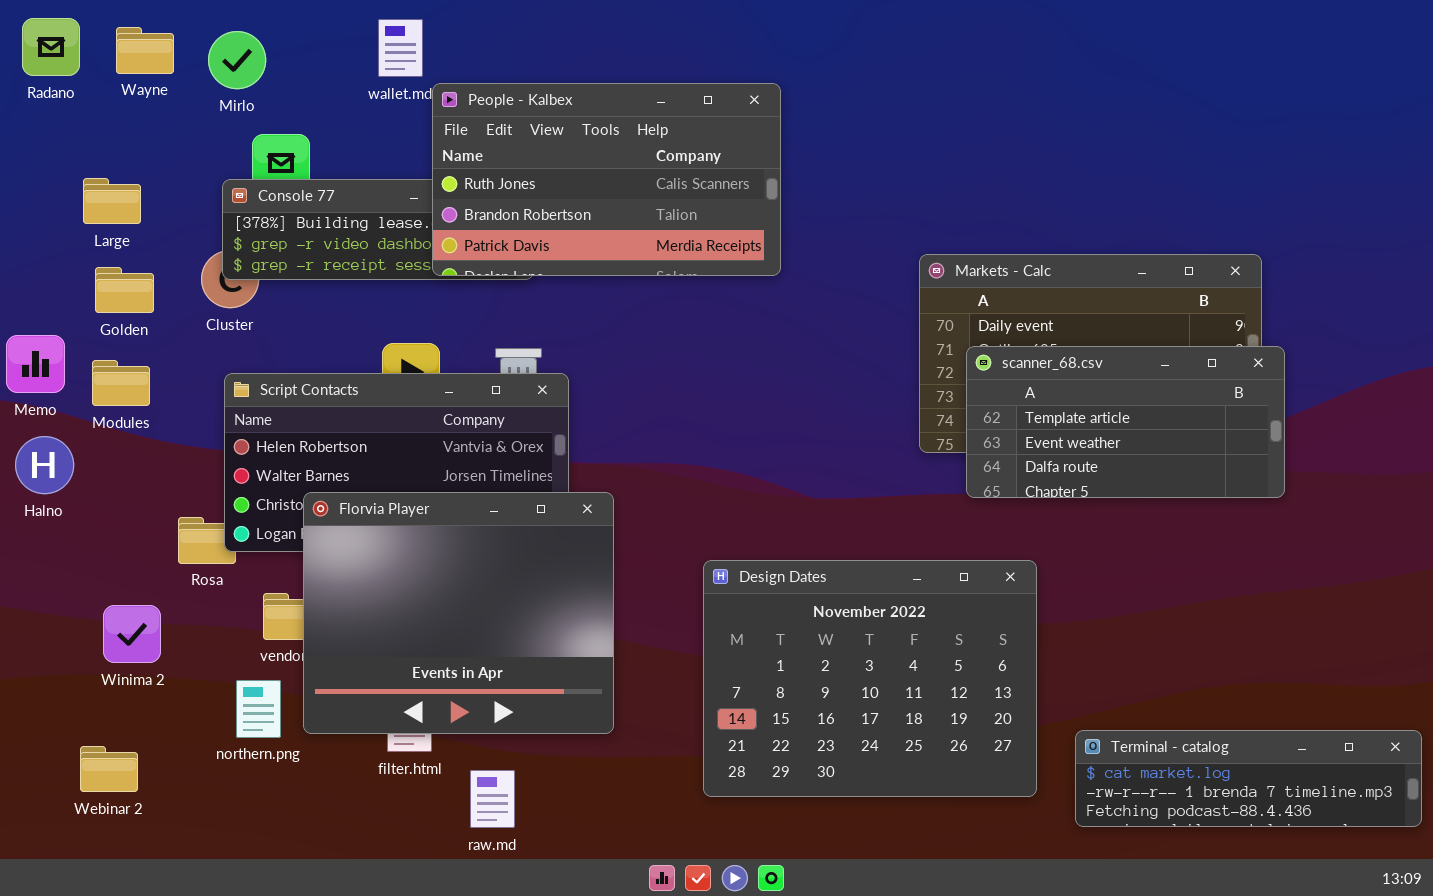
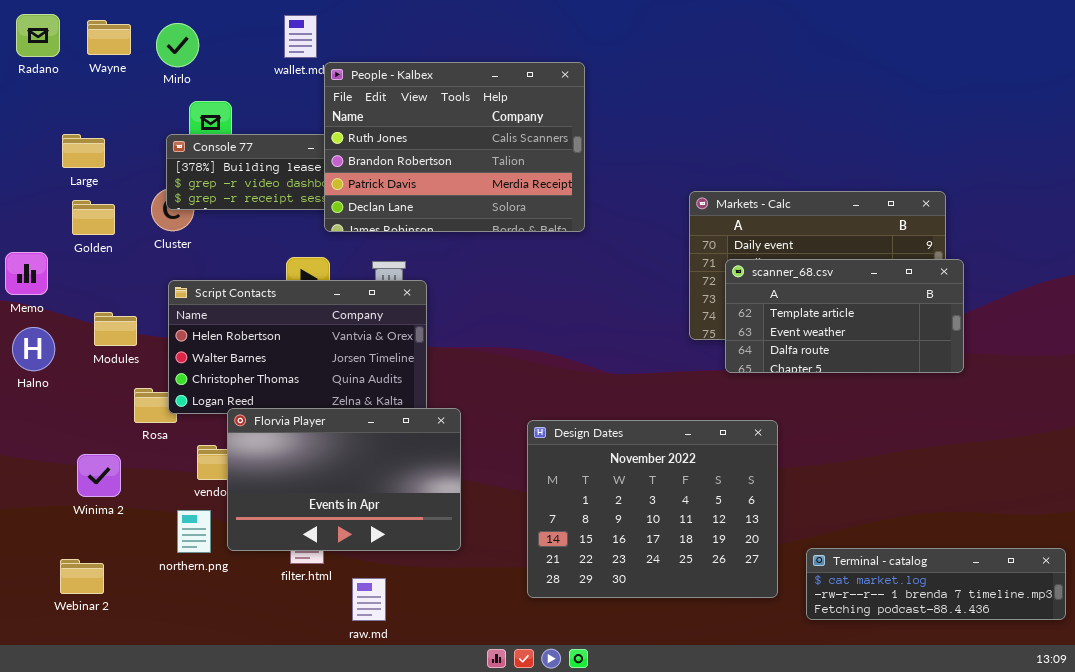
People - Kalbex: [432,83,781,276] -> [324,62,585,232], resized
Modules: [92,360,150,406] -> [94,312,137,346], moved
Florvia Player: [303,492,614,734] -> [227,408,461,551], resized

